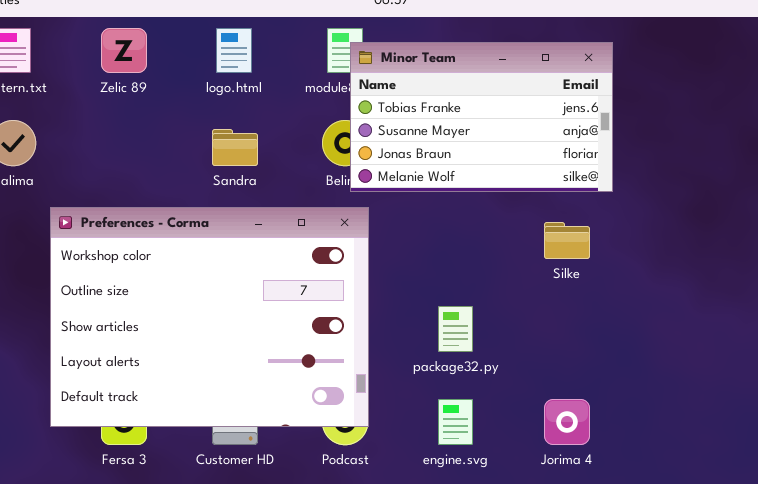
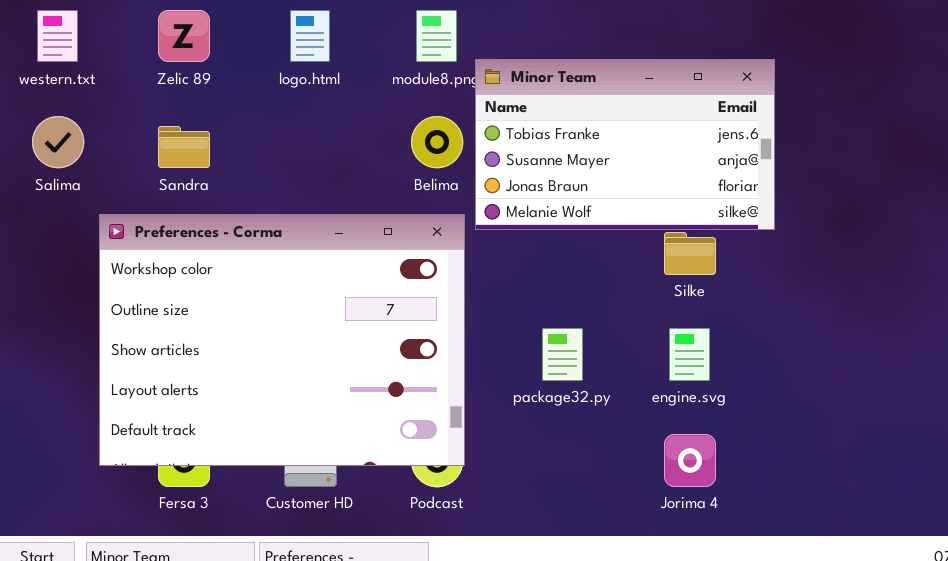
Minor Team: [350,42,613,192] -> [475,59,775,230], moved
Sandra: [212,129,258,166] -> [158,126,210,168], moved
engine.svg: [438,399,473,445] -> [669,328,710,381], moved

